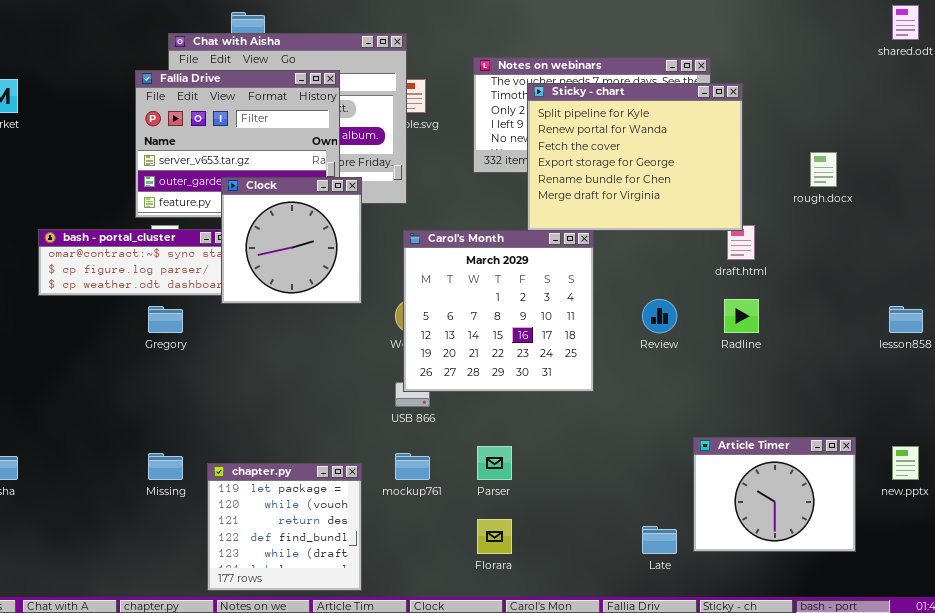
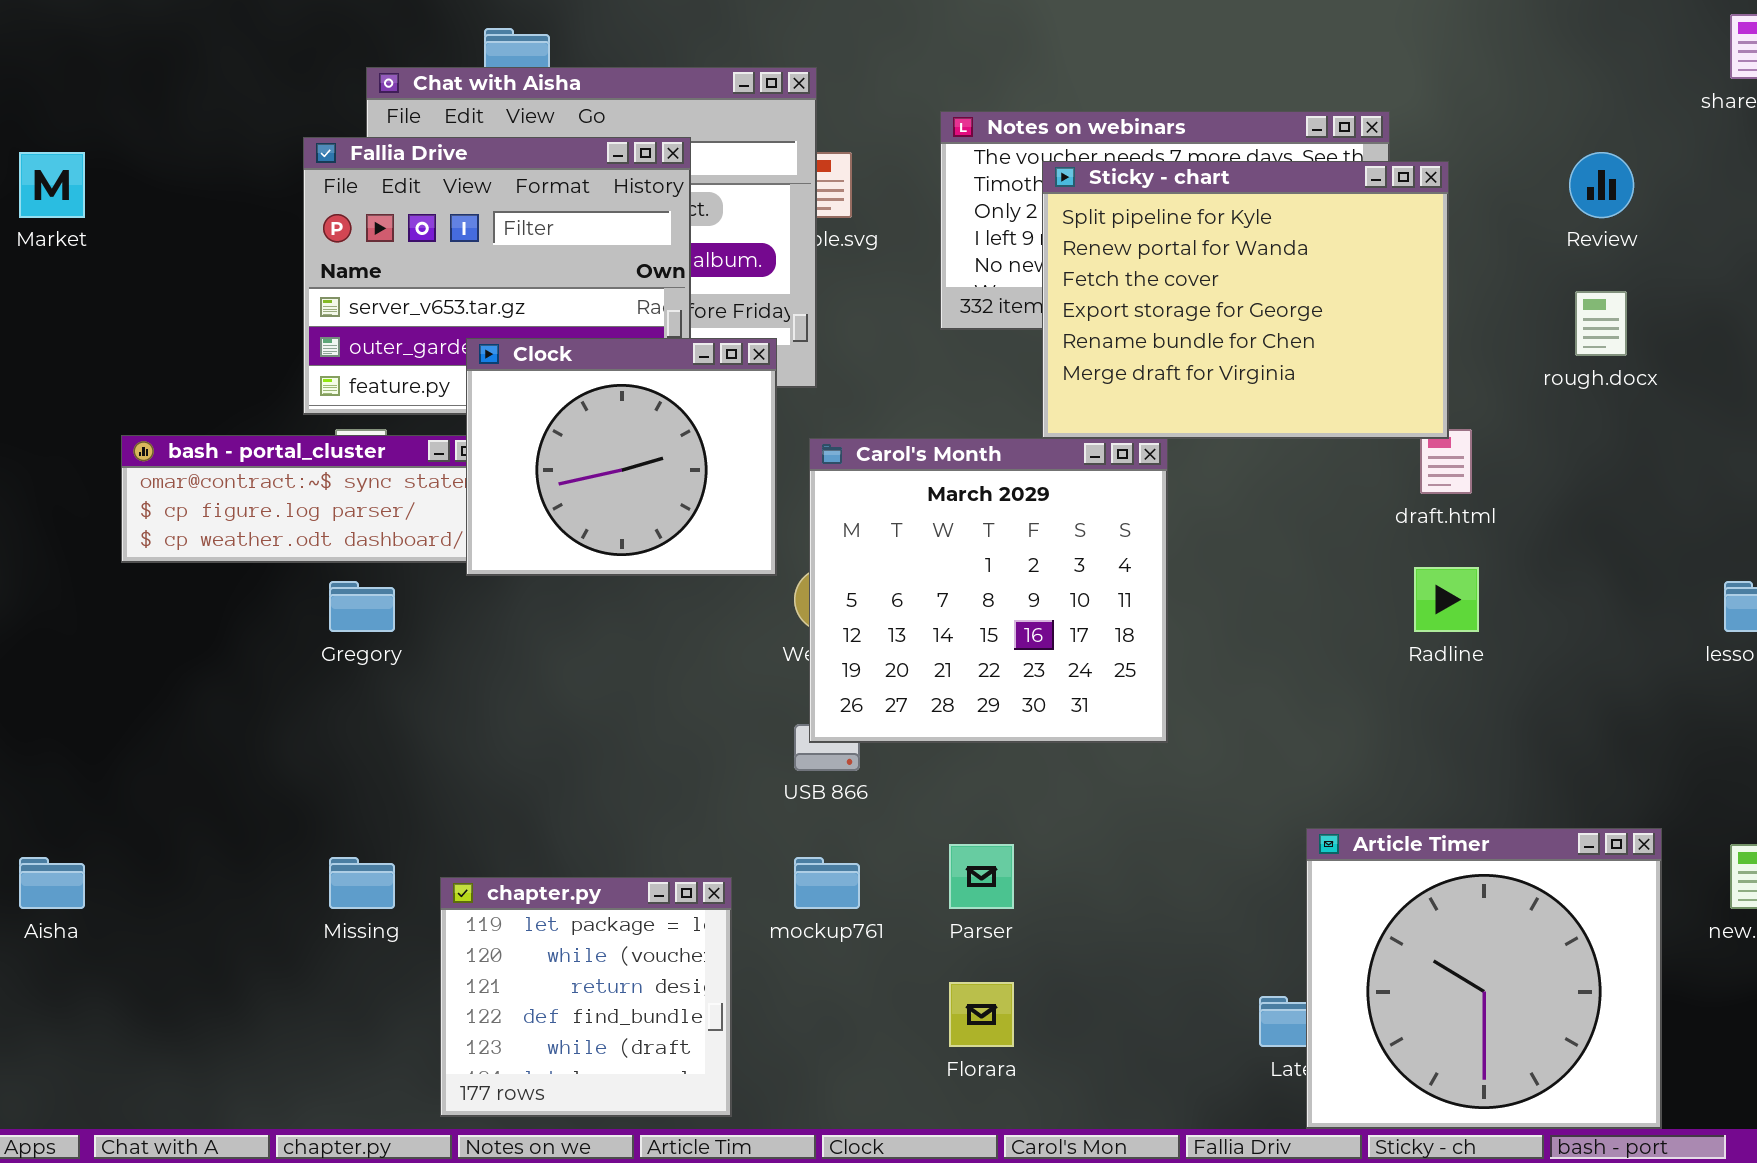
Clock: [221,177,362,304] -> [466,338,777,576], resized
Review: [642,299,677,333] -> [1569,152,1634,218], moved
Article Timer: [693,437,856,552] -> [1306,828,1662,1129], resized

